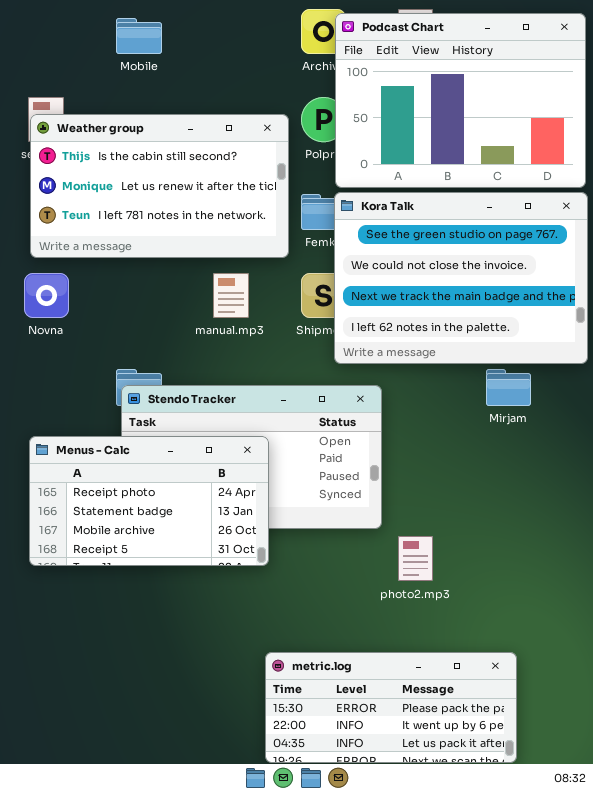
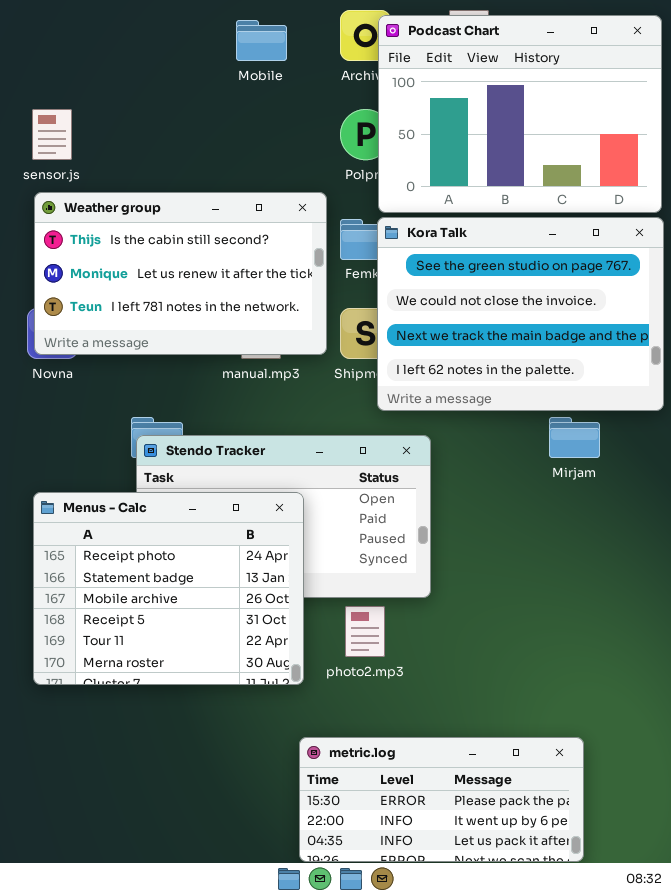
Mobile: [116,18,162,54] -> [236,20,287,61], moved
Weather group: [30,114,289,258] -> [34,192,327,355], moved
Menus - Calc: [29,436,269,566] -> [33,492,304,685], resized
photo2.mp3: [398,536,433,581] -> [345,606,385,657], moved

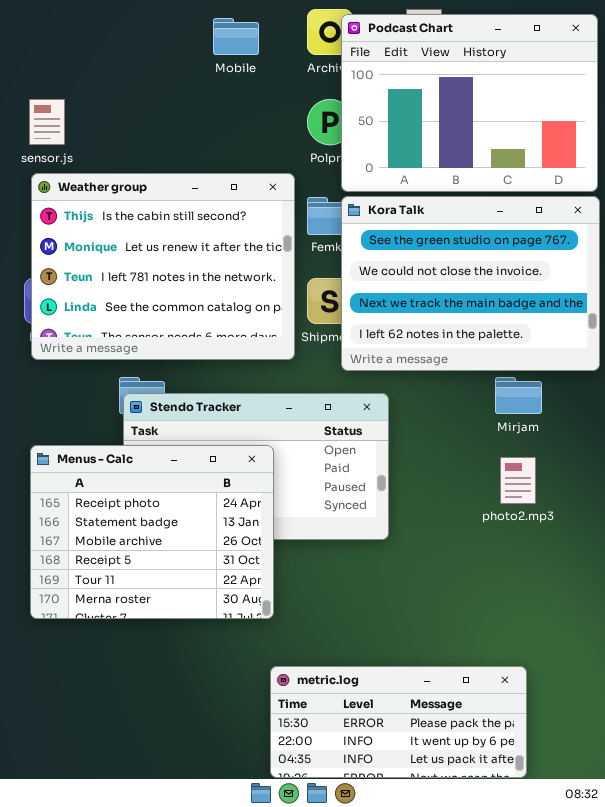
Weather group: [34,192,327,355] -> [31,173,295,360], resized
photo2.mp3: [345,606,385,657] -> [500,457,536,504], moved

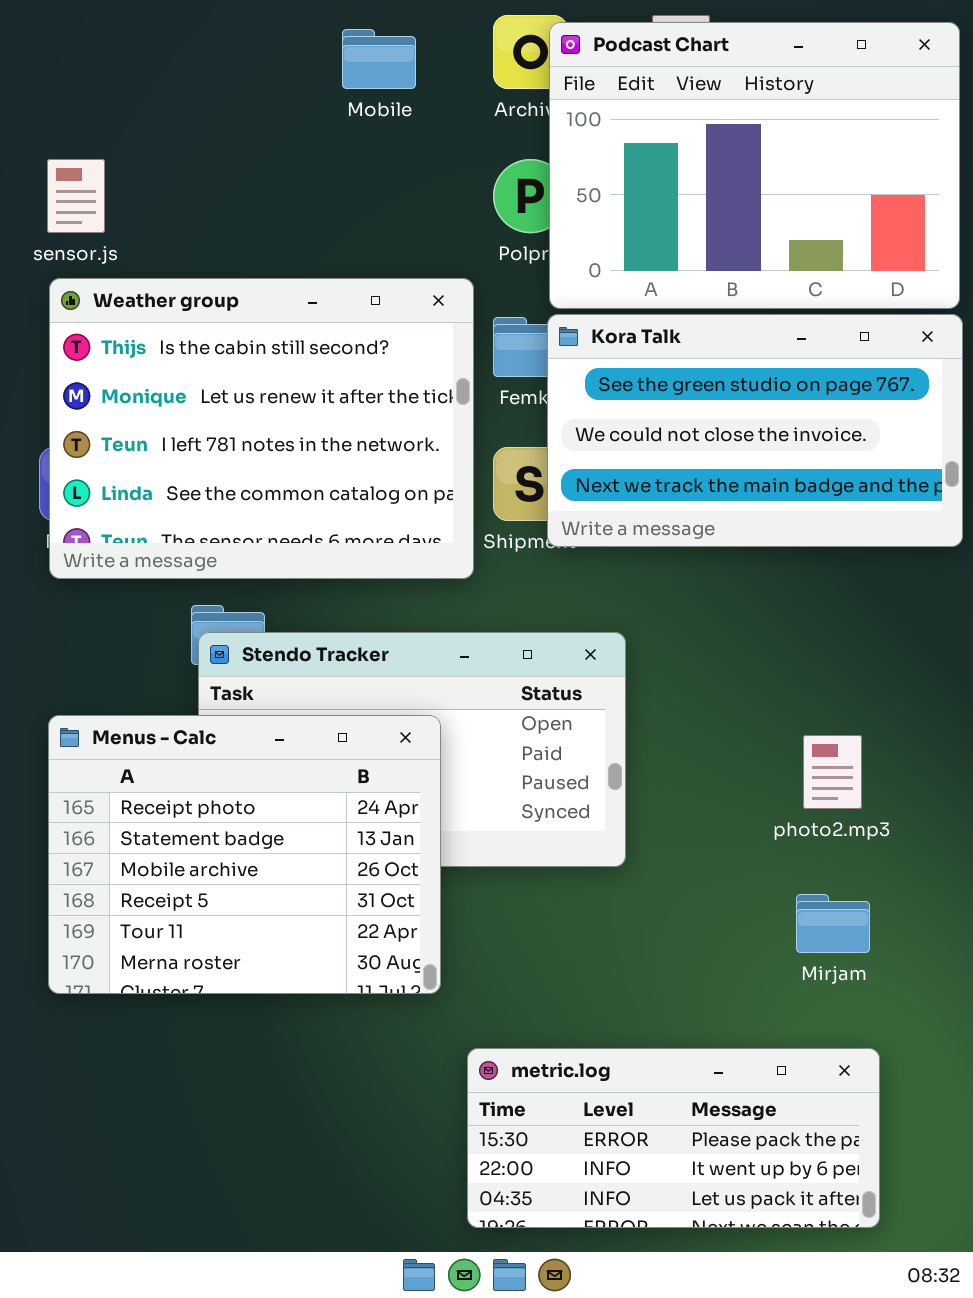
Kora Talk: [341,196,600,371] -> [547,314,963,547], resized
Mirjam: [495,377,542,414] -> [796,894,870,953], moved
metric.log: [270,666,527,778] -> [467,1048,880,1228], moved

